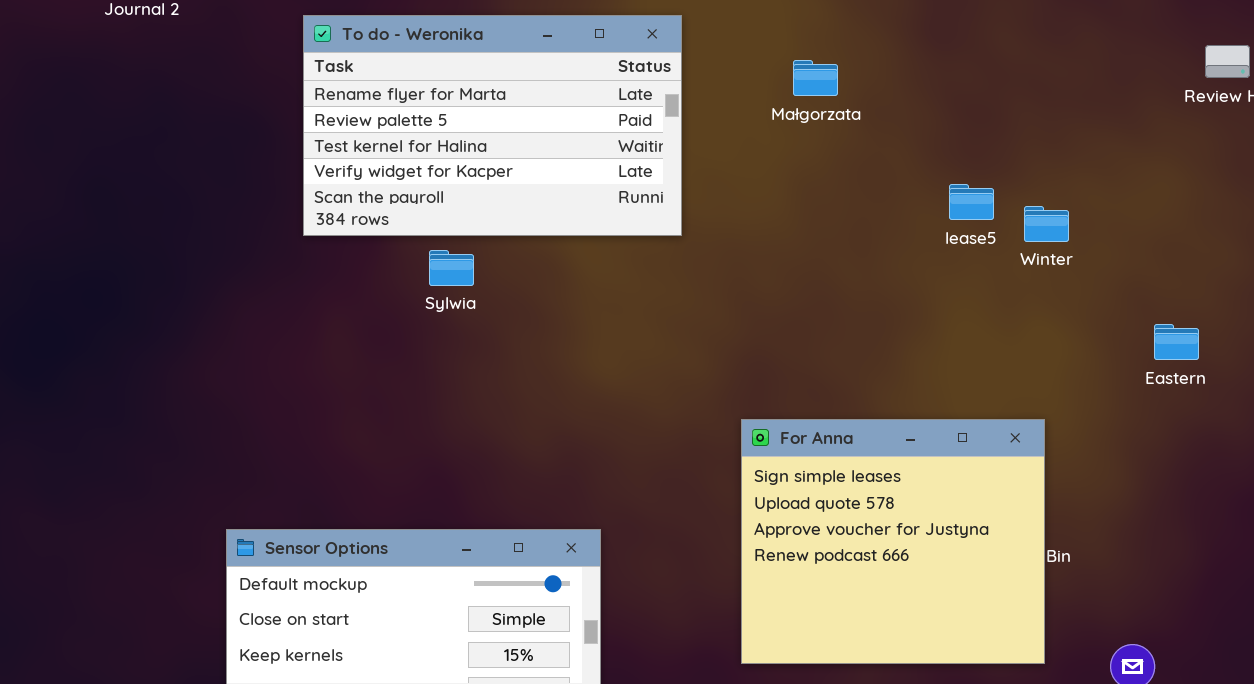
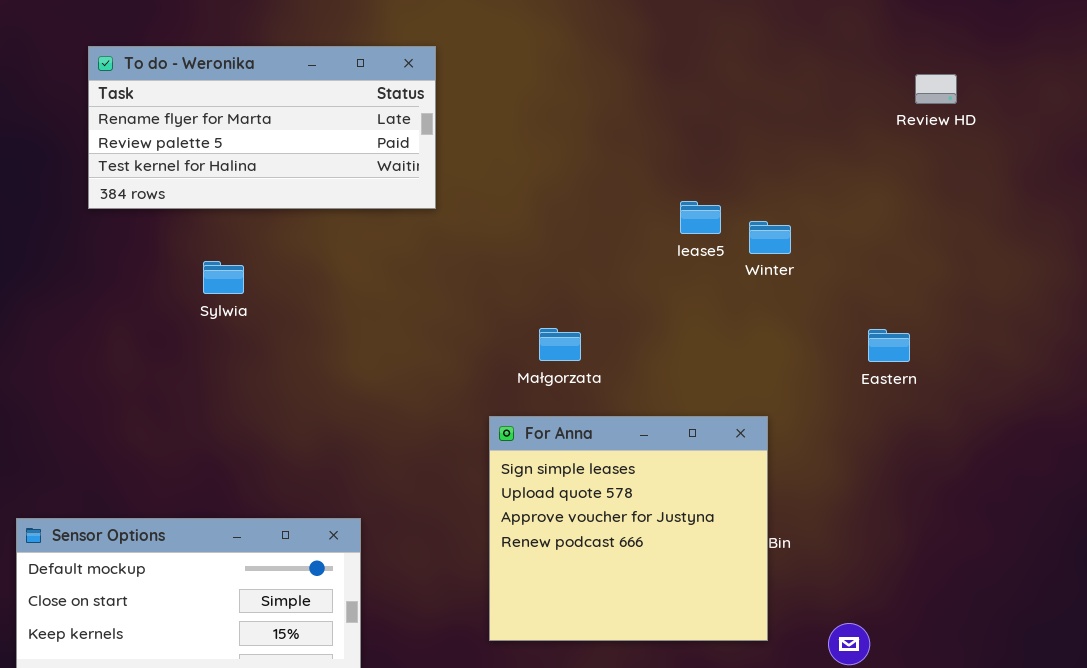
To do - Weronika: [303,15,682,236] -> [88,46,436,209], resized
Małgorzata: [793,60,838,96] -> [539,328,581,361], moved

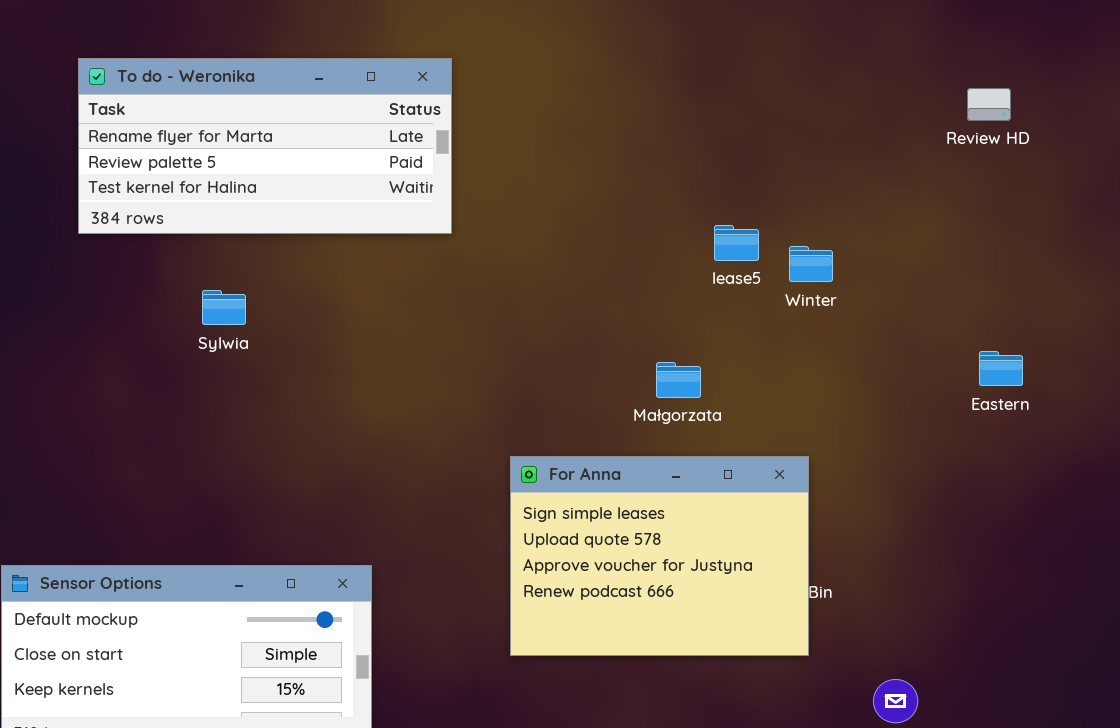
Małgorzata: [539,328,581,361] -> [656,362,701,398], moved
Eastern: [868,329,910,362] -> [979,351,1023,386], moved
For Anna: [489,416,768,641] -> [510,456,809,656], resized

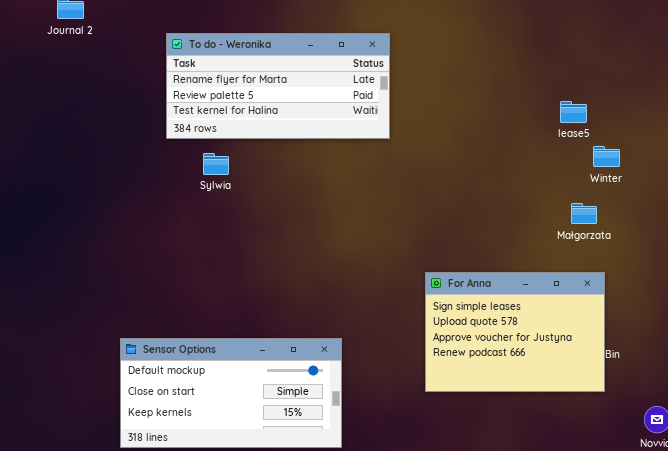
lease5: [714,225,759,261] -> [560,101,587,123], moved
Sylwia: [202,290,246,325] -> [203,153,229,175], moved
Małgorzata: [656,362,701,398] -> [571,203,597,224], moved

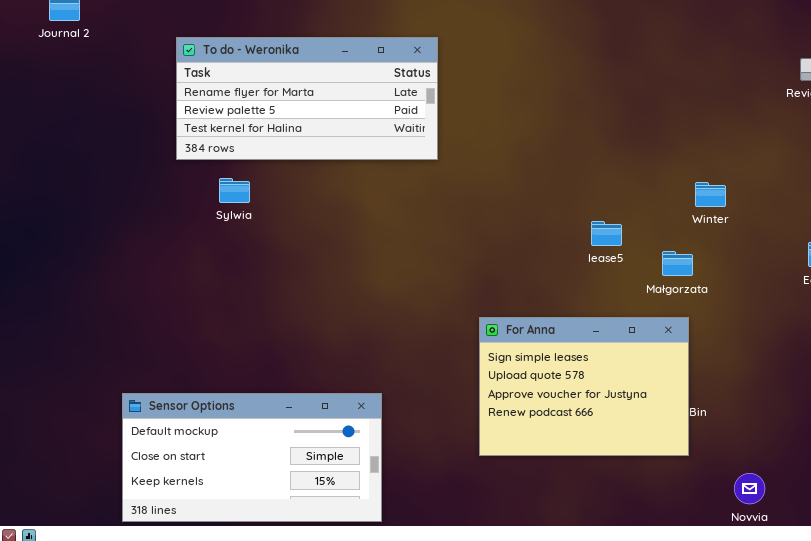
lease5: [560,101,587,123] -> [591,221,622,246], moved
Winter: [593,146,620,167] -> [695,182,726,207], moved
Małgorzata: [571,203,597,224] -> [662,251,693,276], moved

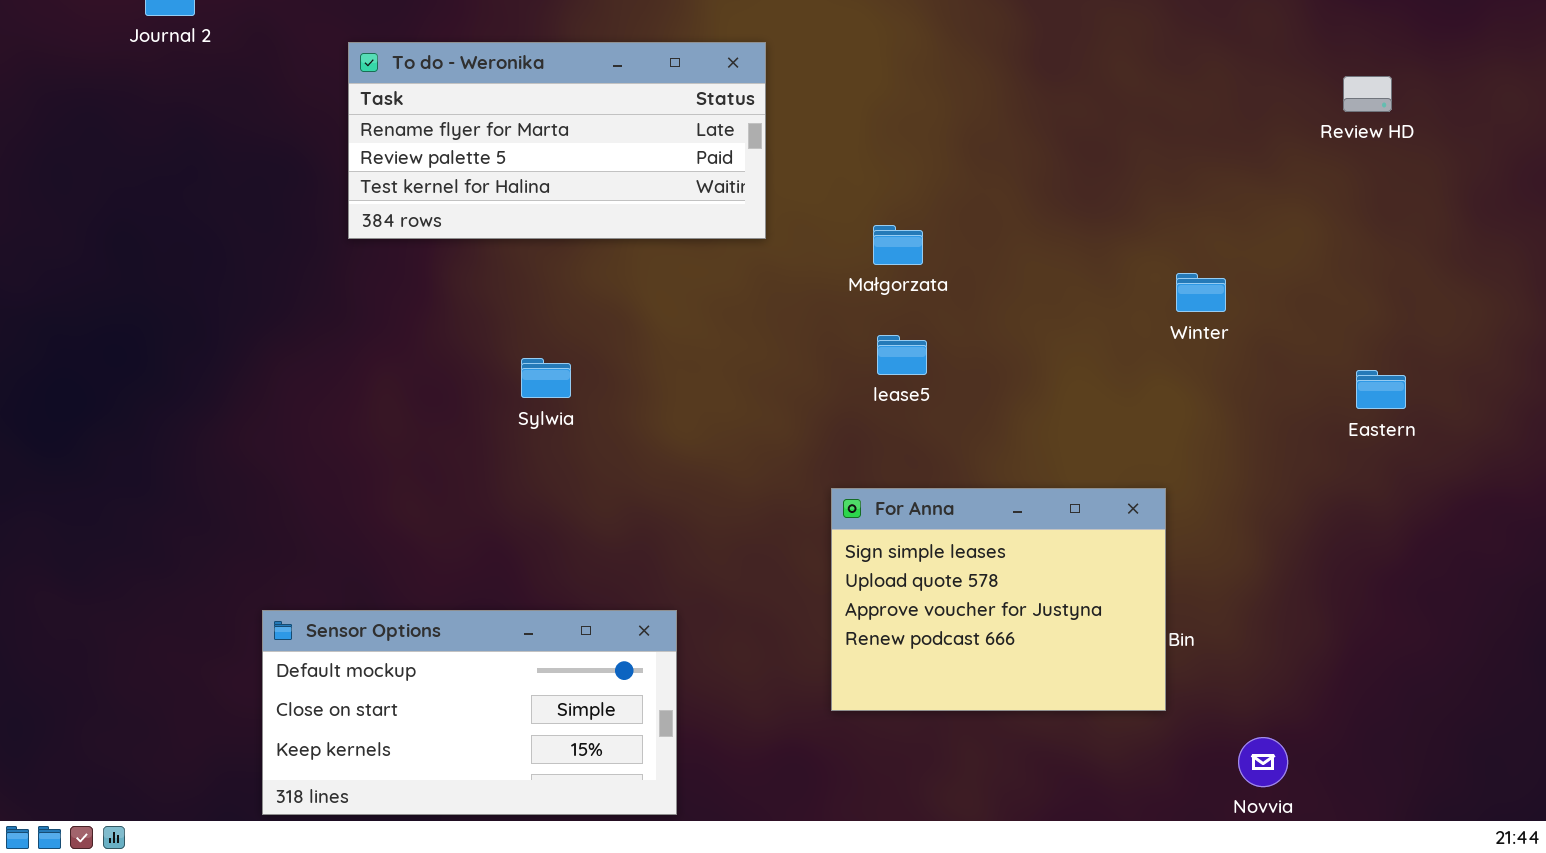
Sylwia: [219,178,250,203] -> [521,358,571,398], moved
lease5: [591,221,622,246] -> [877,335,927,375], moved
Małgorzata: [662,251,693,276] -> [873,225,923,265], moved

